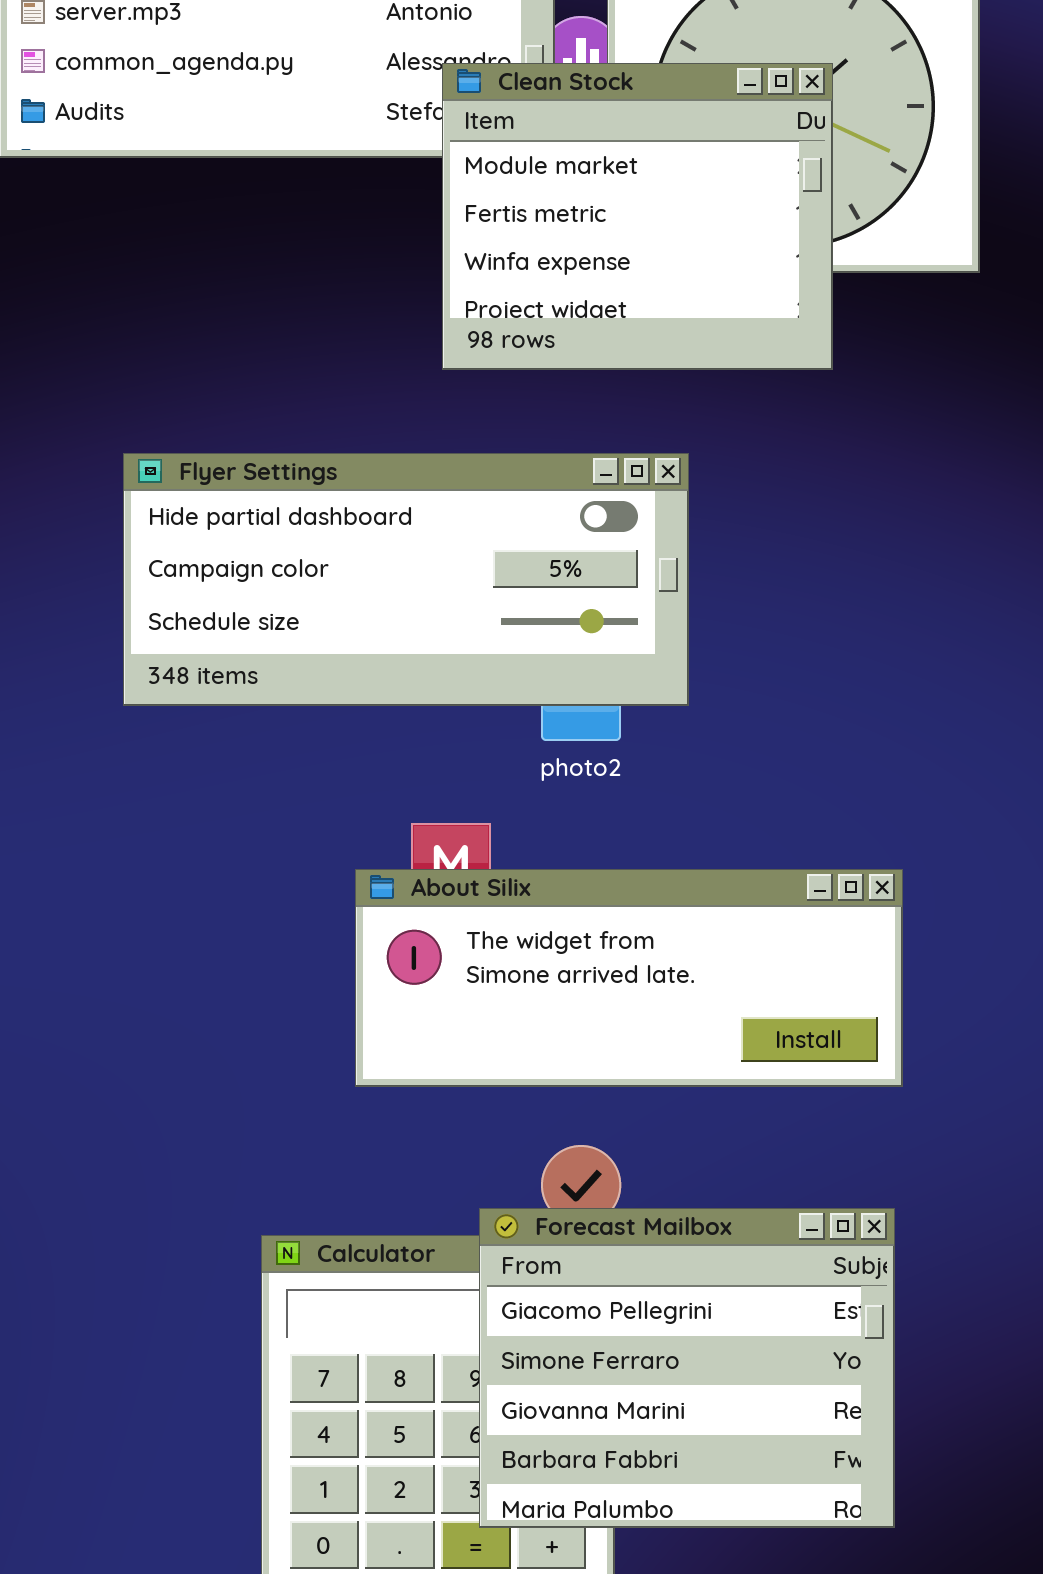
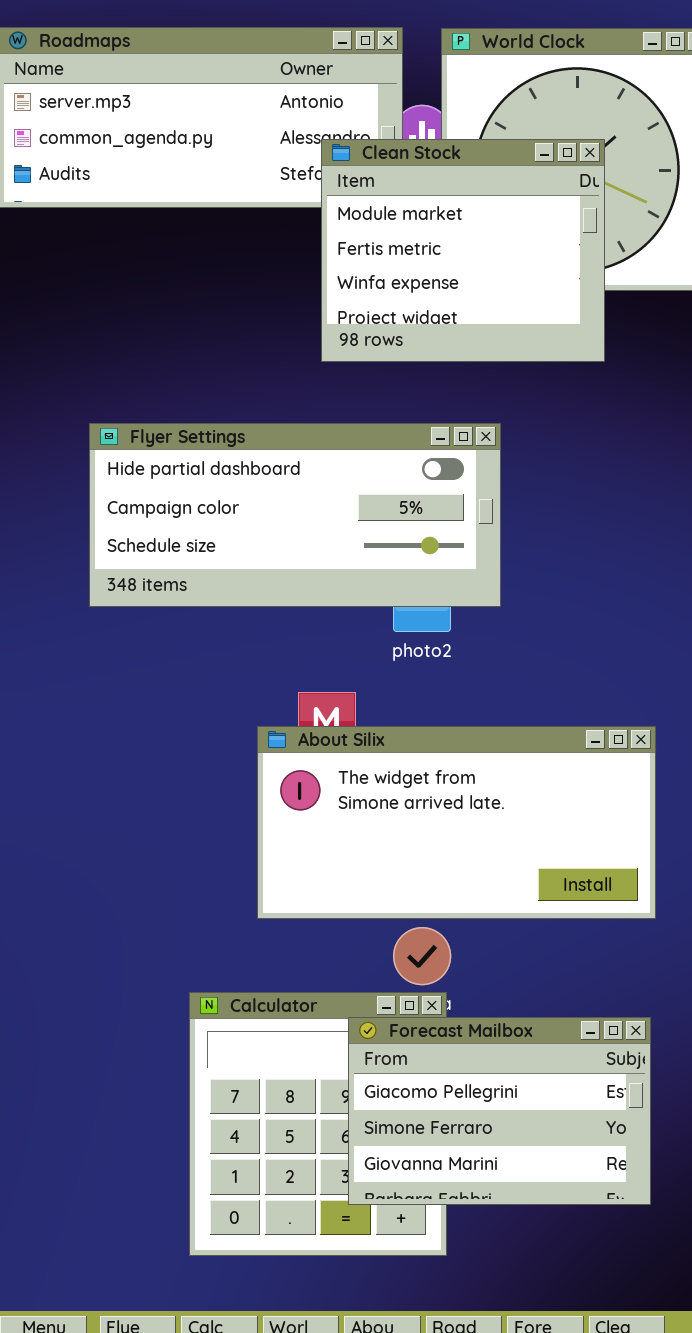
About Silix: [355,869,903,1087] -> [257,726,656,919], resized
Forecast Mailbox: [479,1208,895,1528] -> [348,1017,651,1205], resized

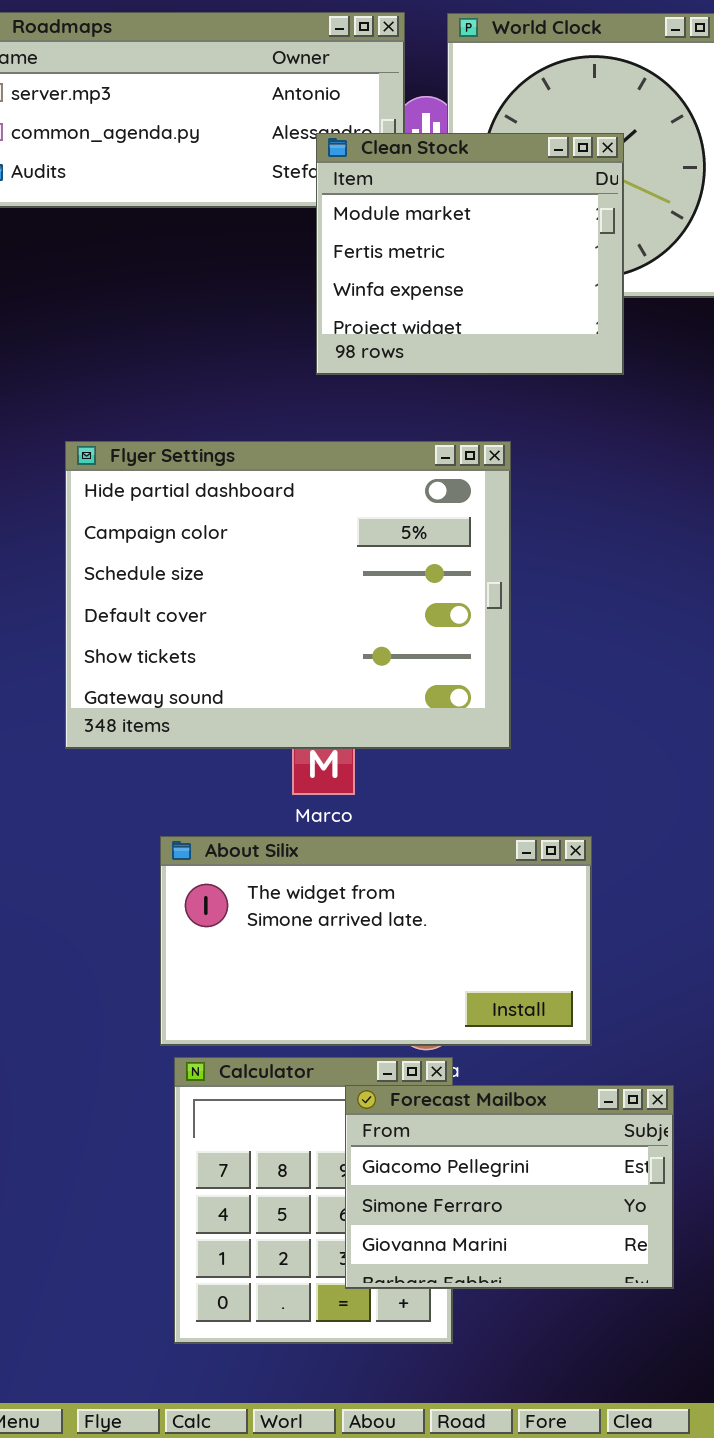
Flyer Settings: [89,423,501,607] -> [65,441,511,749], resized
About Silix: [257,726,656,919] -> [160,836,592,1046], moved

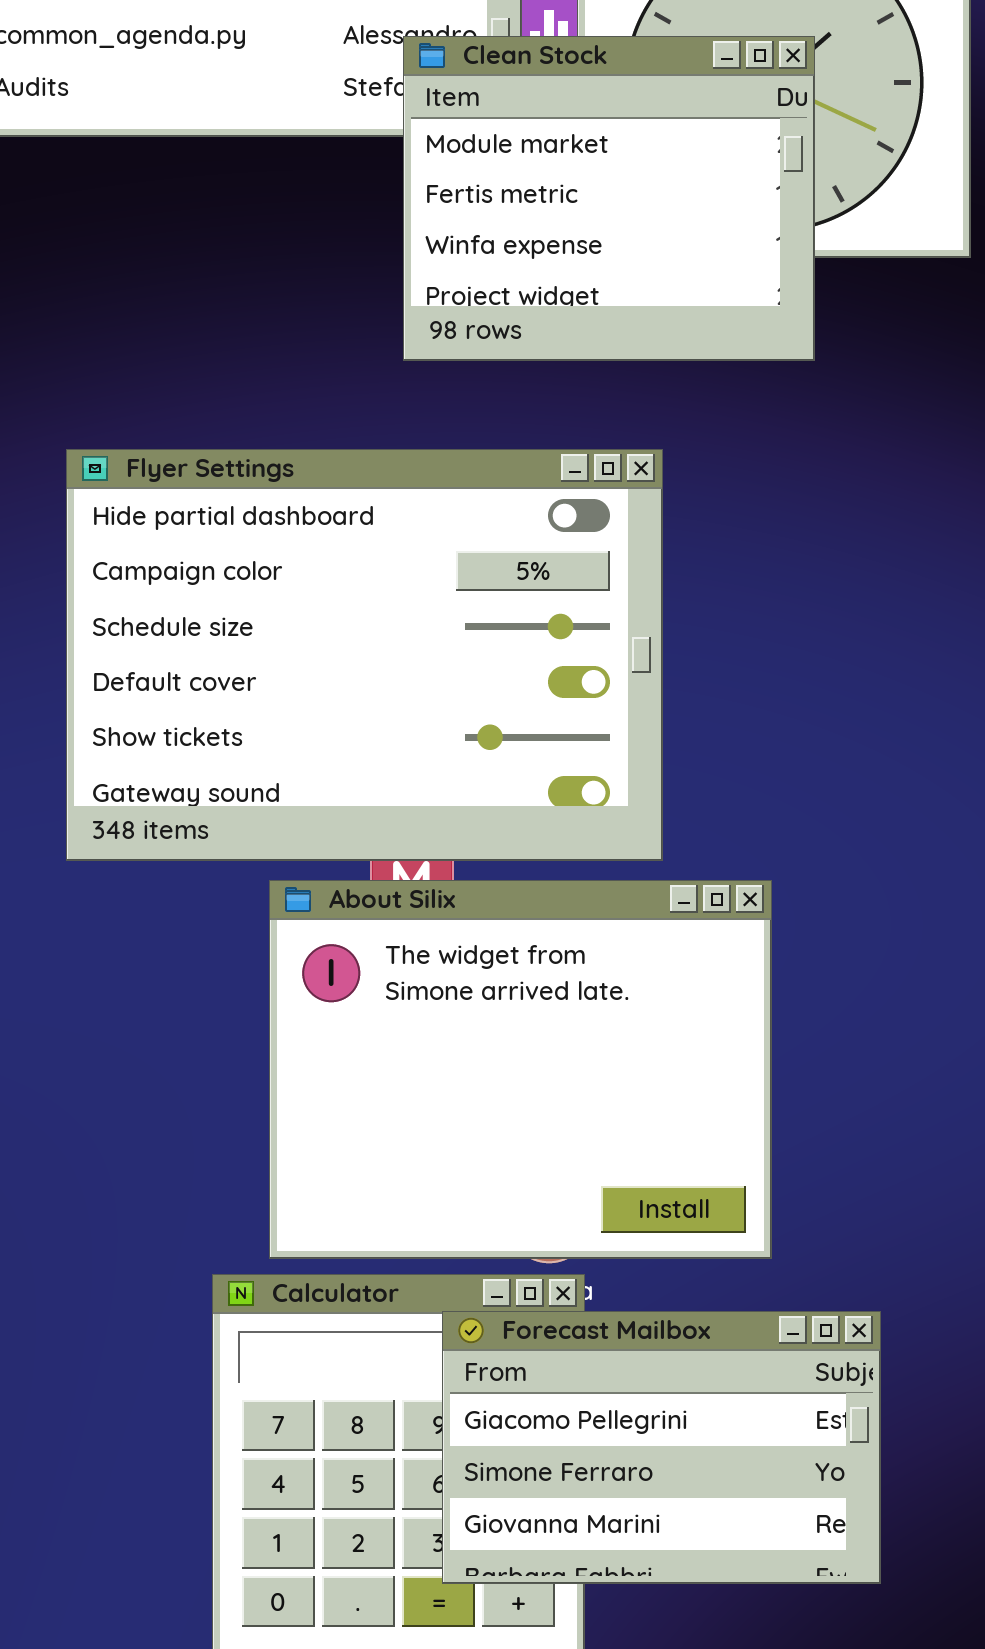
About Silix: [160,836,592,1046] -> [269,880,772,1259], resized

